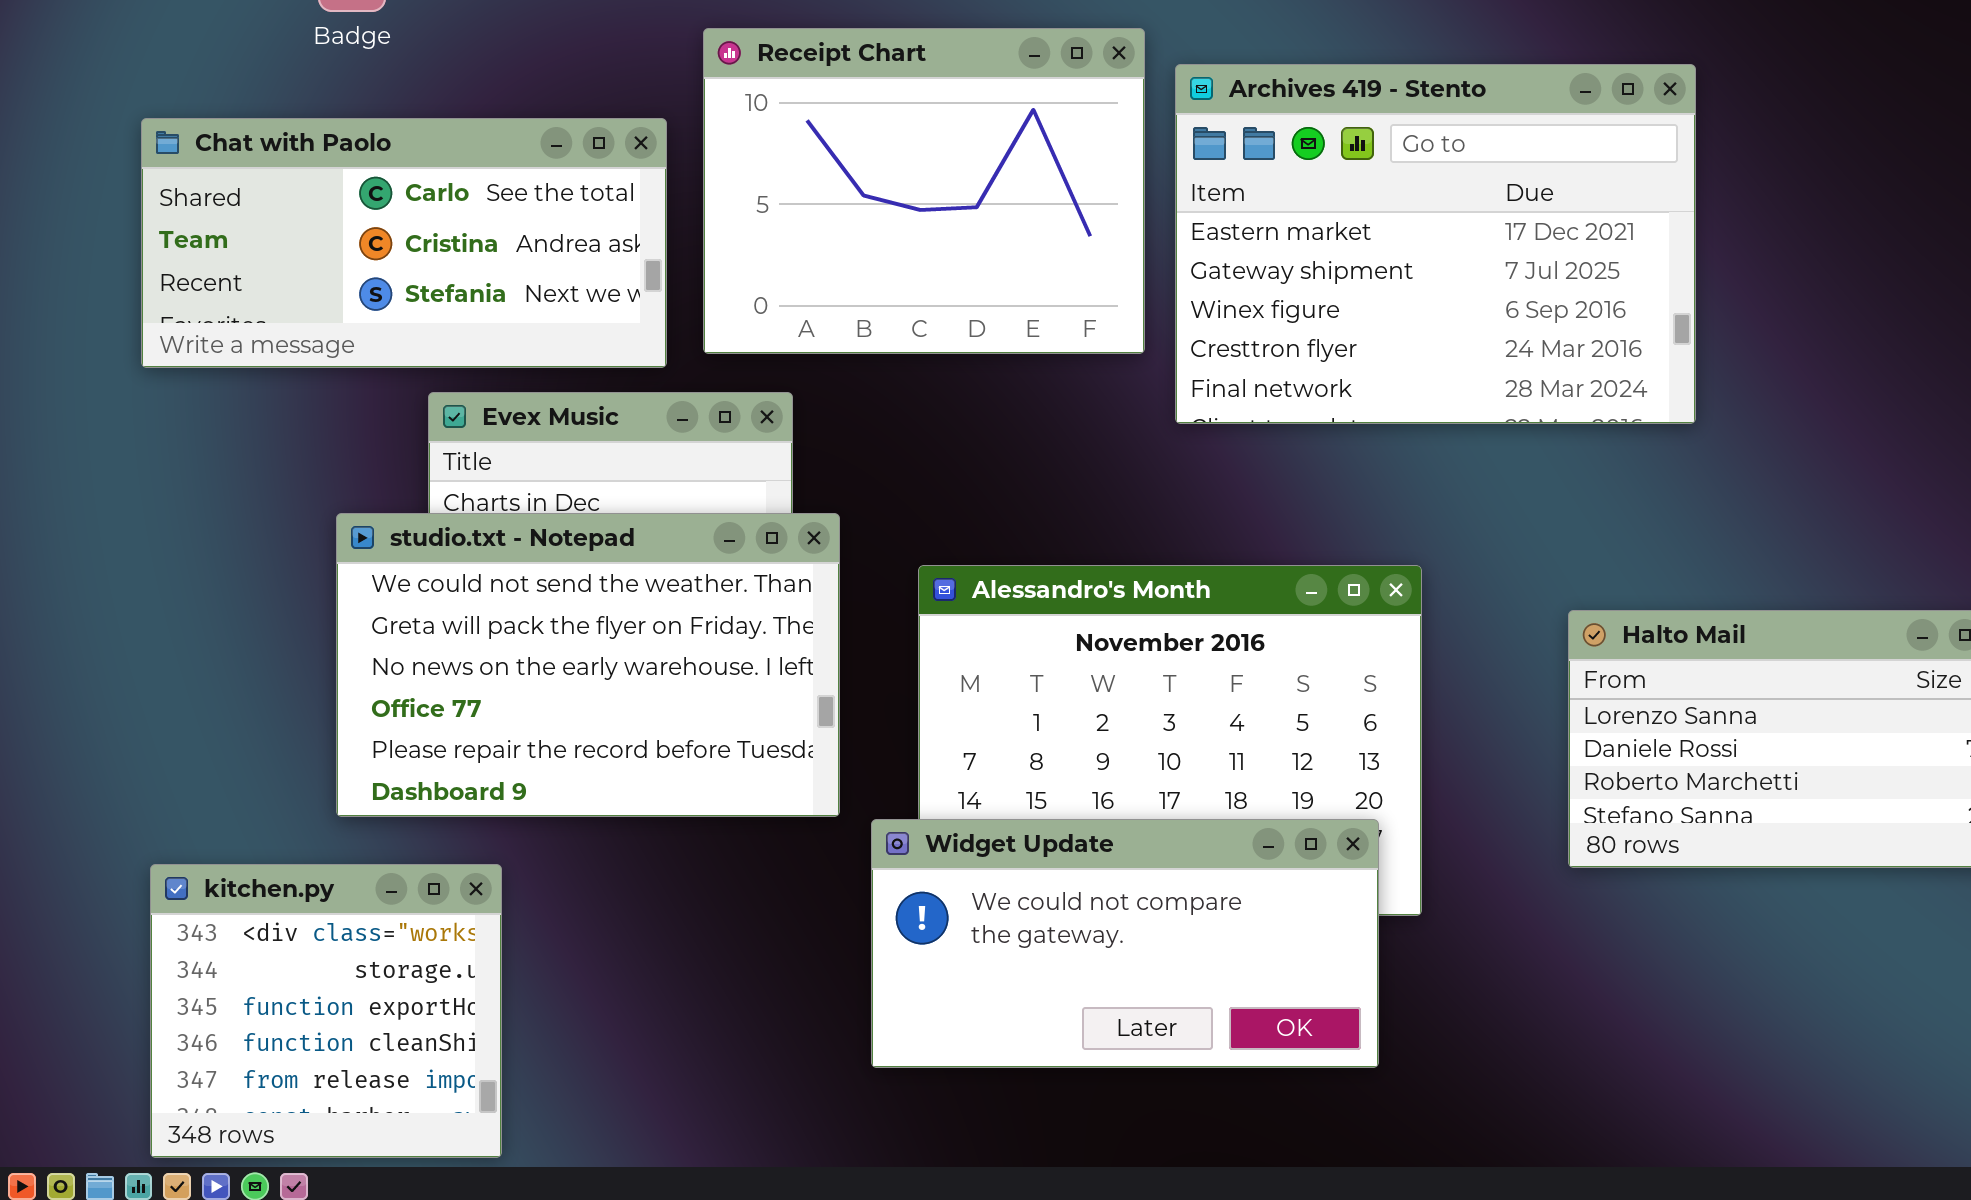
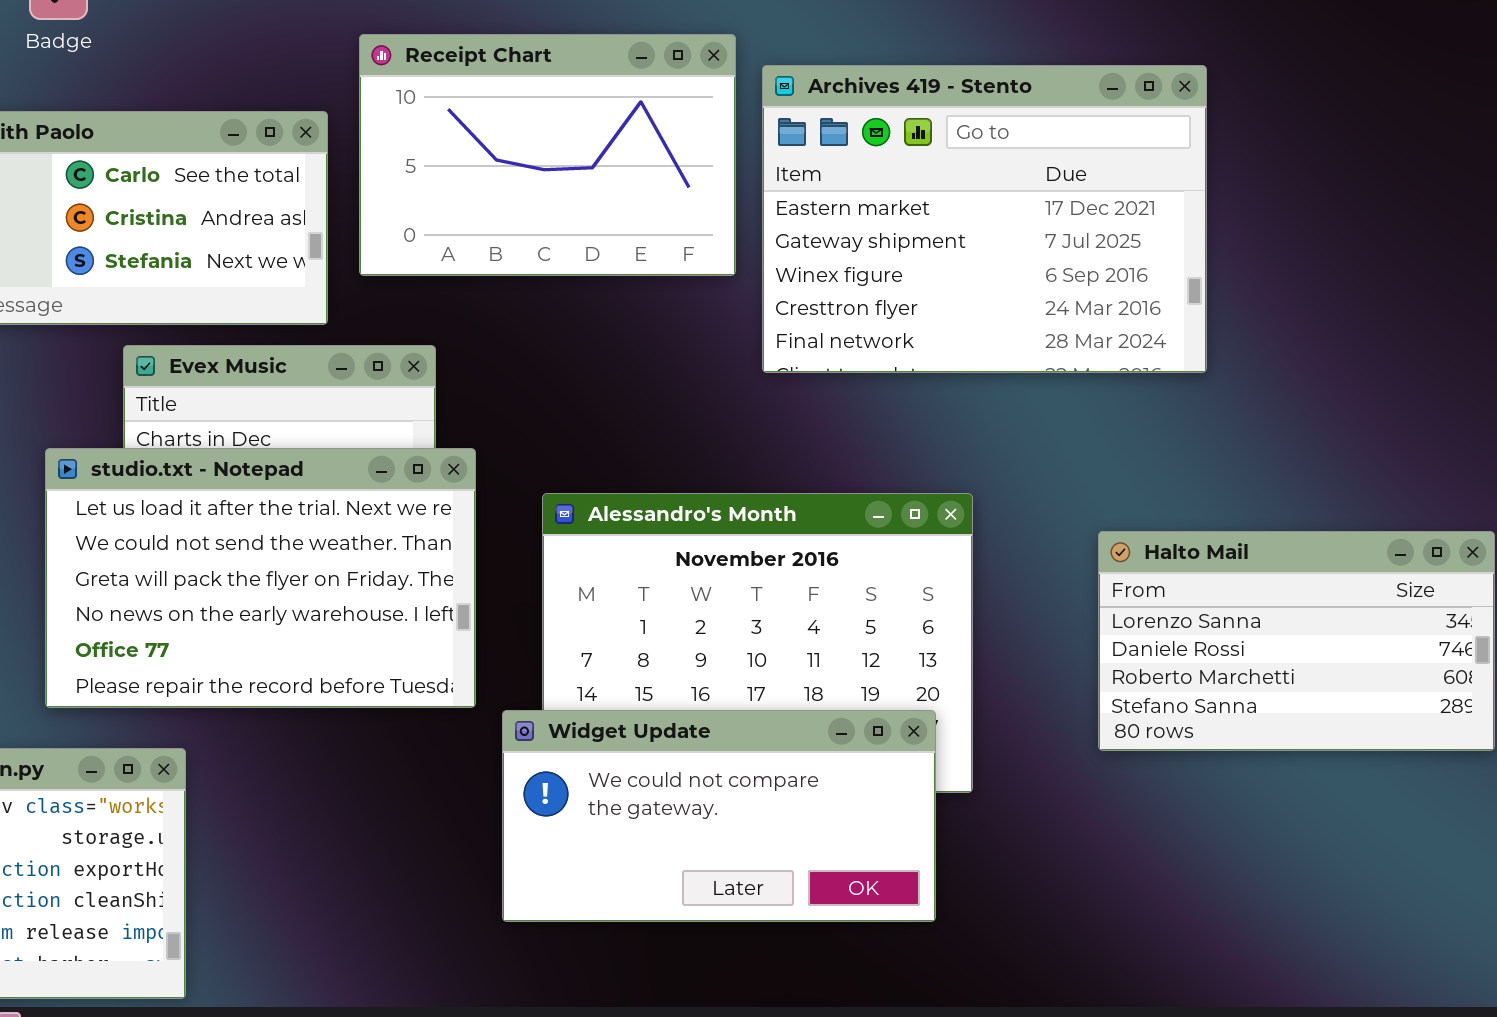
Receipt Chart: [703,28,1145,354] -> [359,34,736,276], resized
studio.txt - Notepad: [336,513,840,817] -> [45,448,476,708], scrolled up 1 row

